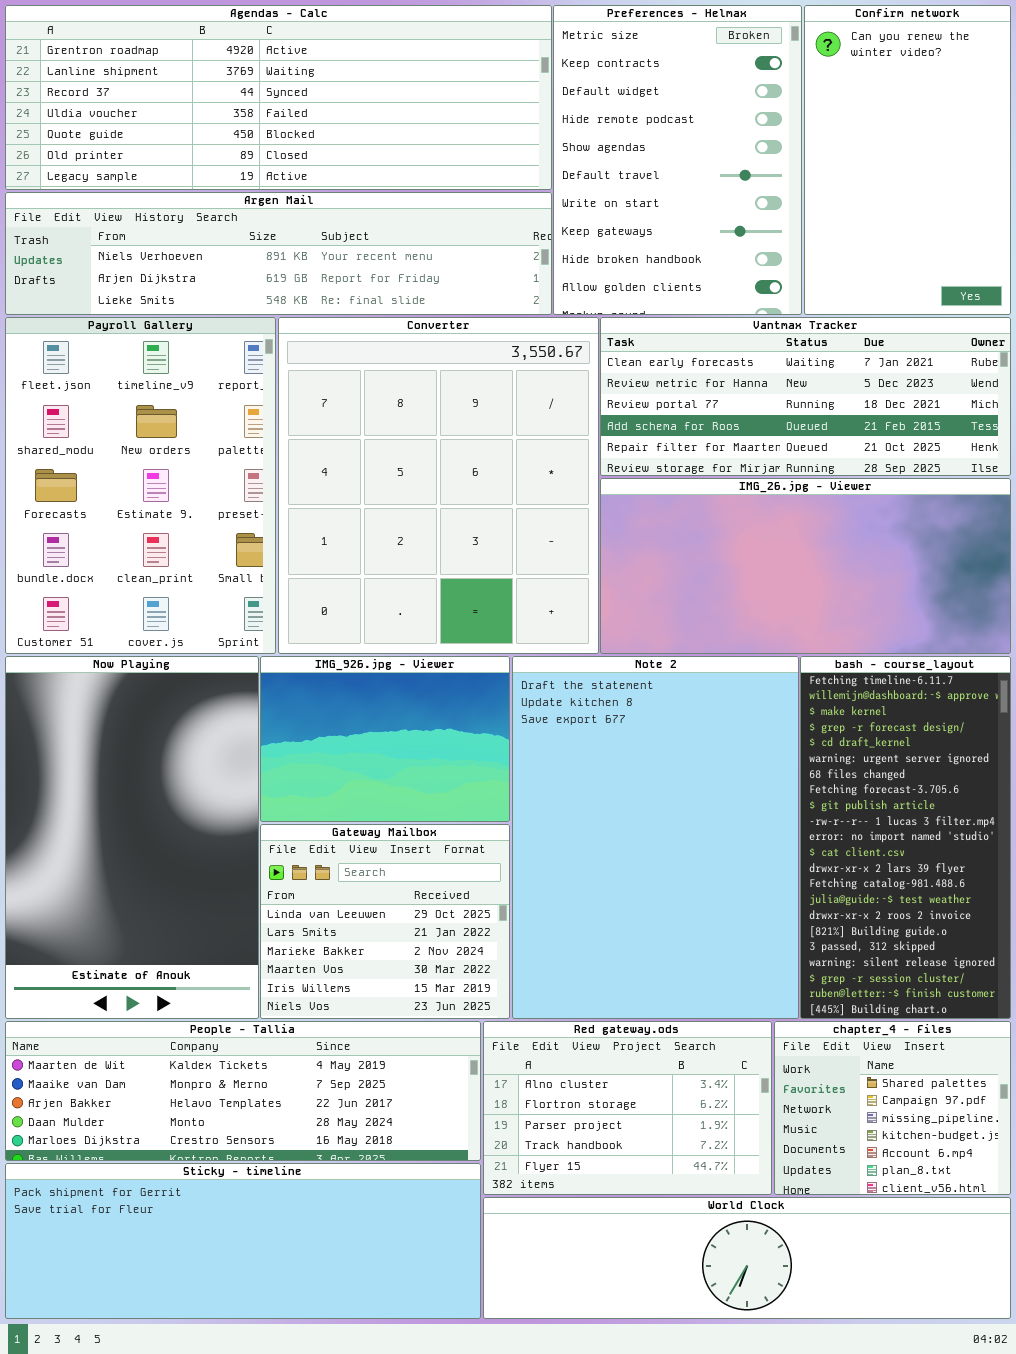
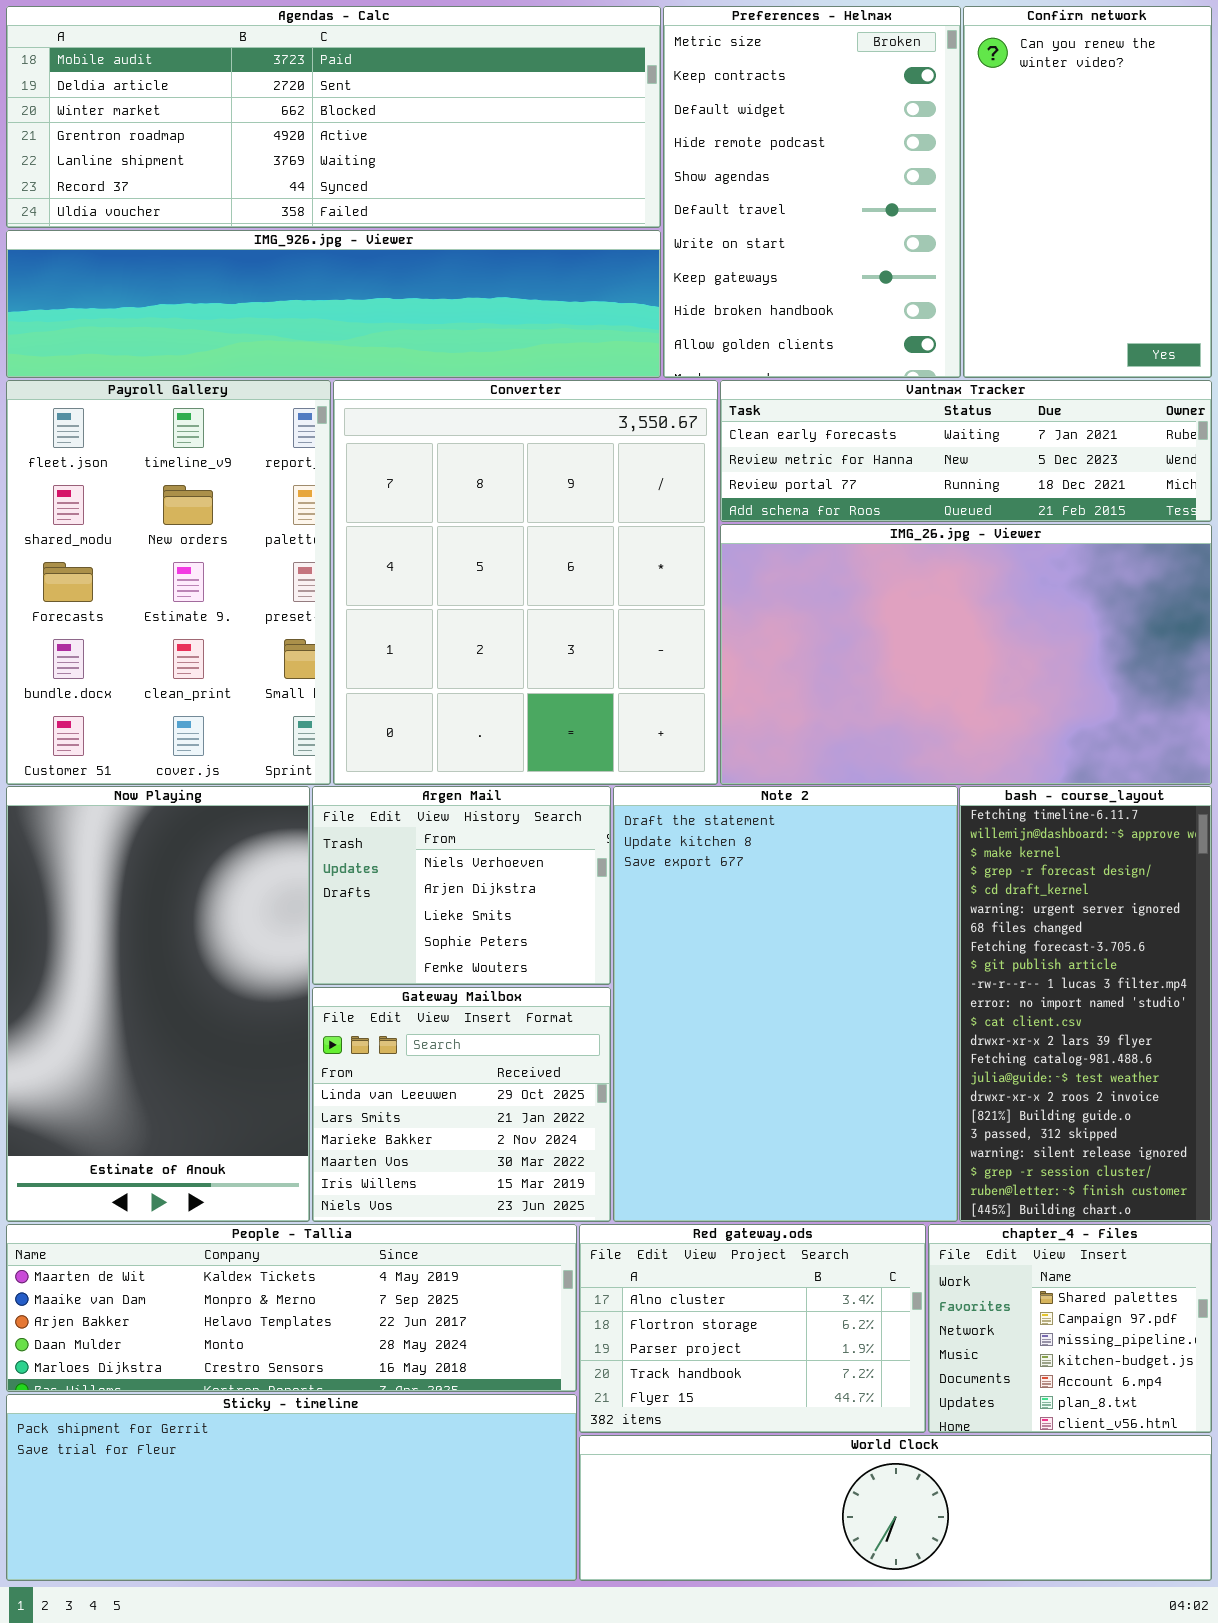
Agendas - Calc: [5,5,552,190] -> [6,6,661,228], scrolled up 3 rows
Argen Mail: [5,192,552,315] -> [312,786,611,985], moved, resized
Vantmax Tracker: [600,317,1011,476] -> [720,380,1212,522], resized
IMG_26.jpg - Viewer: [600,478,1011,654] -> [720,524,1212,785], resized
IMG_926.jpg - Viewer: [260,656,510,822] -> [6,230,661,378], moved, resized

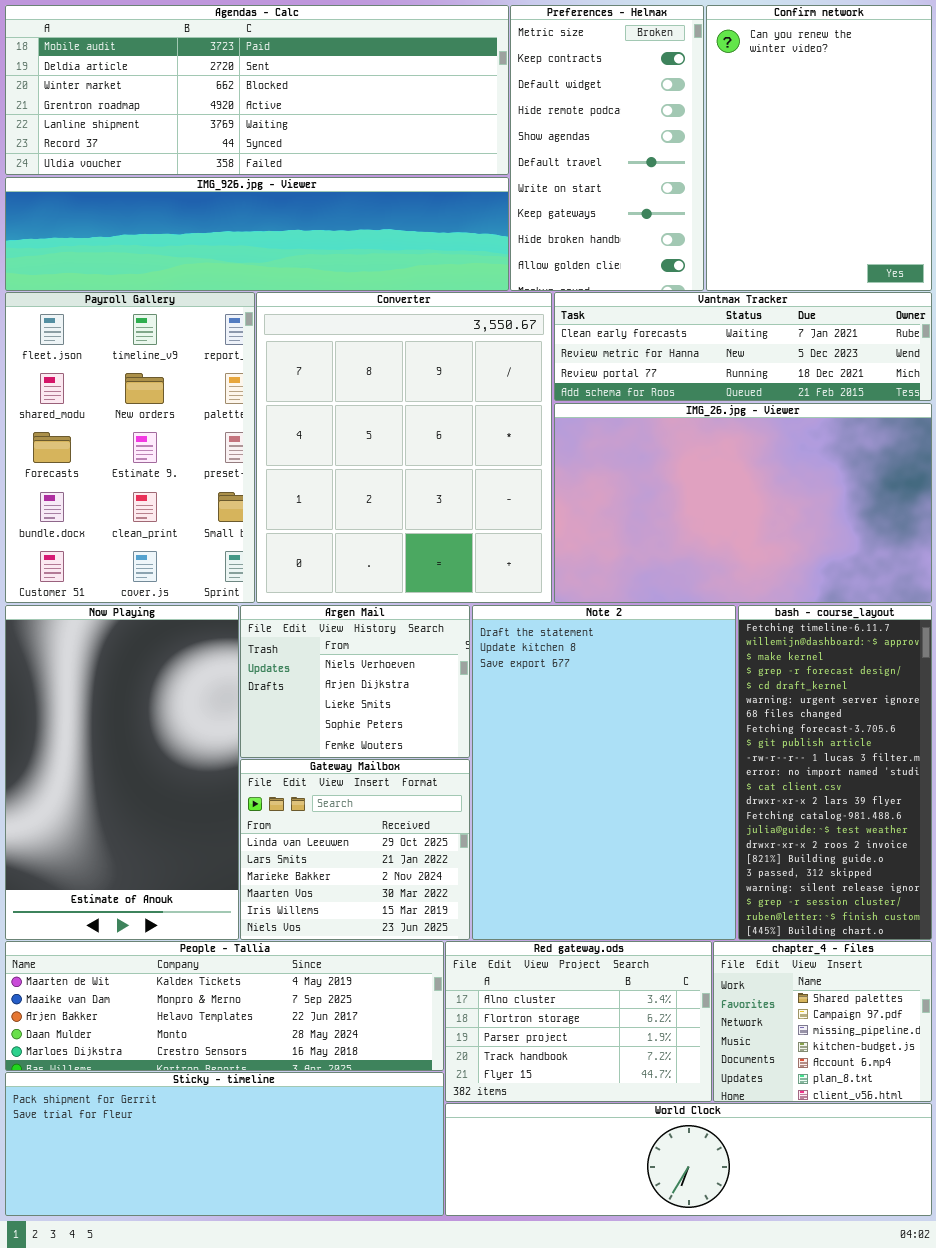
Preferences - Helmax: [663,6,961,378] -> [510,5,704,291], resized
Confirm network: [963,6,1212,378] -> [706,5,932,291], resized

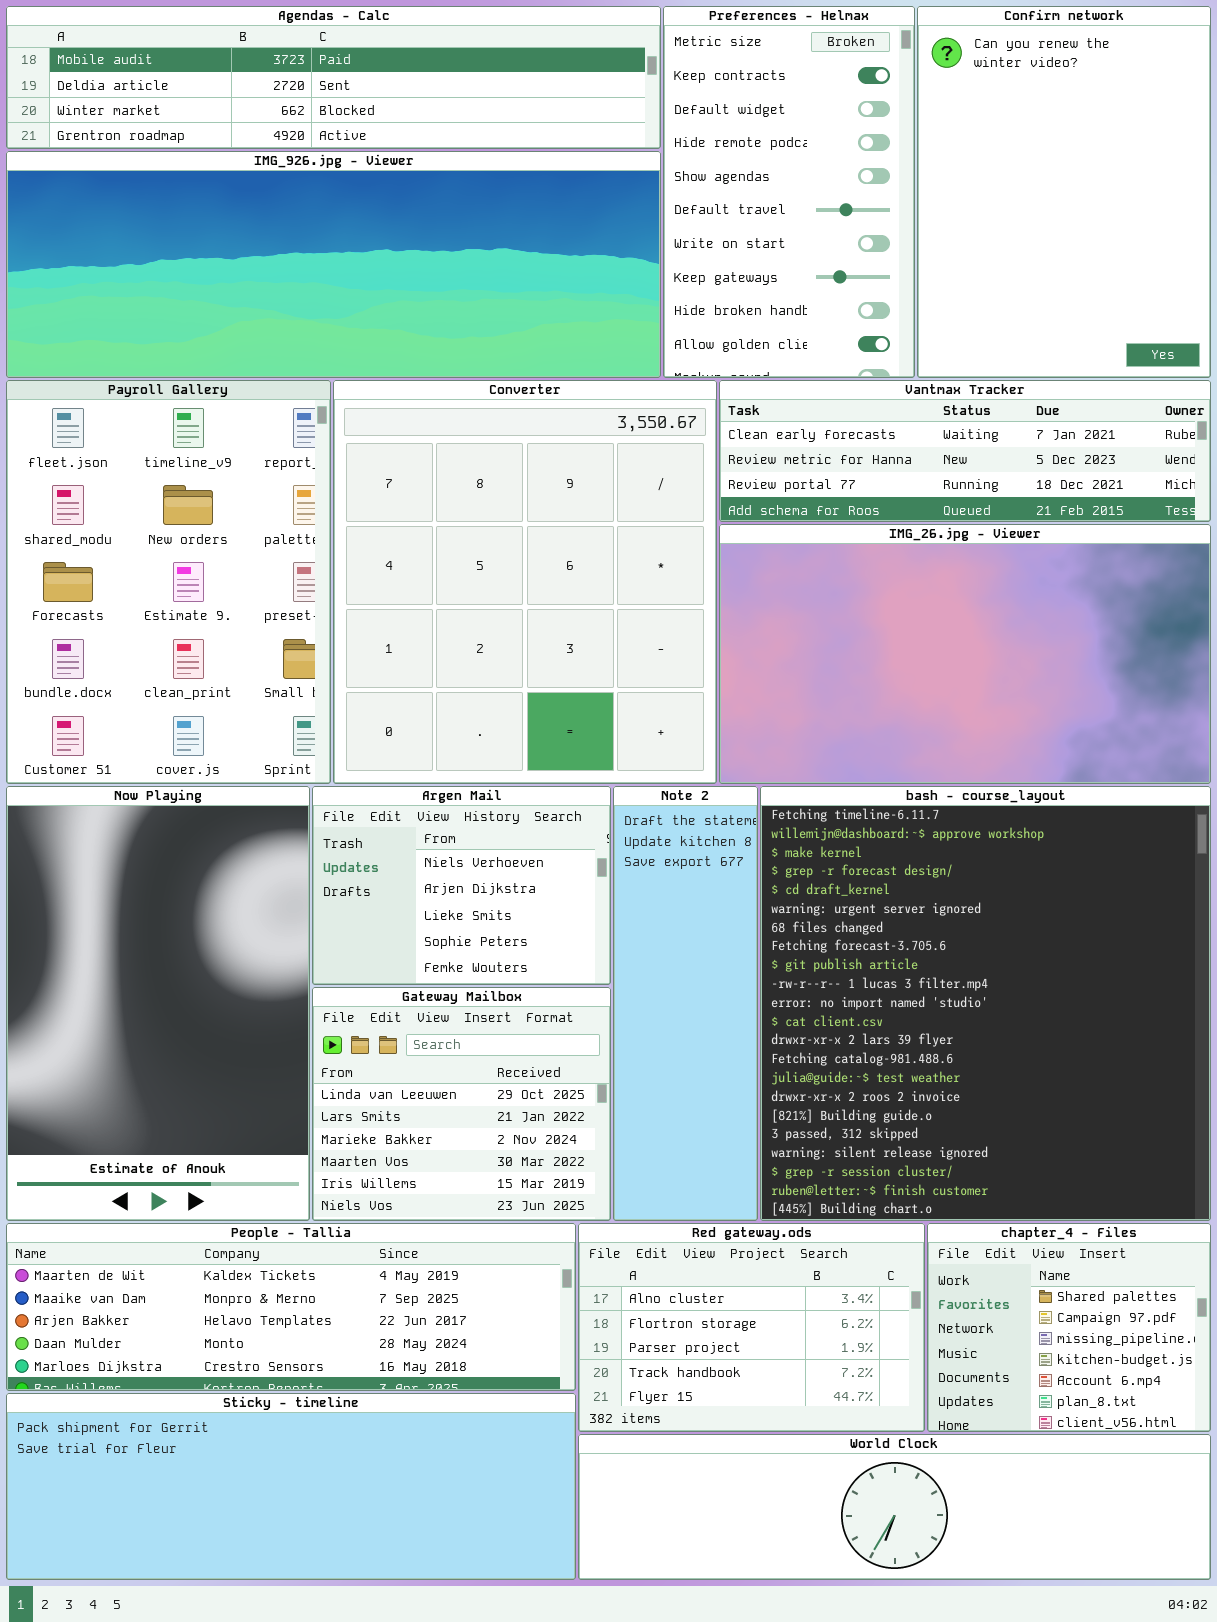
Agendas - Calc: [5,5,509,175] -> [6,6,661,149], resized
IMG_926.jpg - Viewer: [5,177,509,291] -> [6,151,661,378], resized
Note 2: [472,605,736,940] -> [613,786,758,1221], resized
bash - course_layout: [738,605,932,940] -> [760,786,1211,1221], resized

